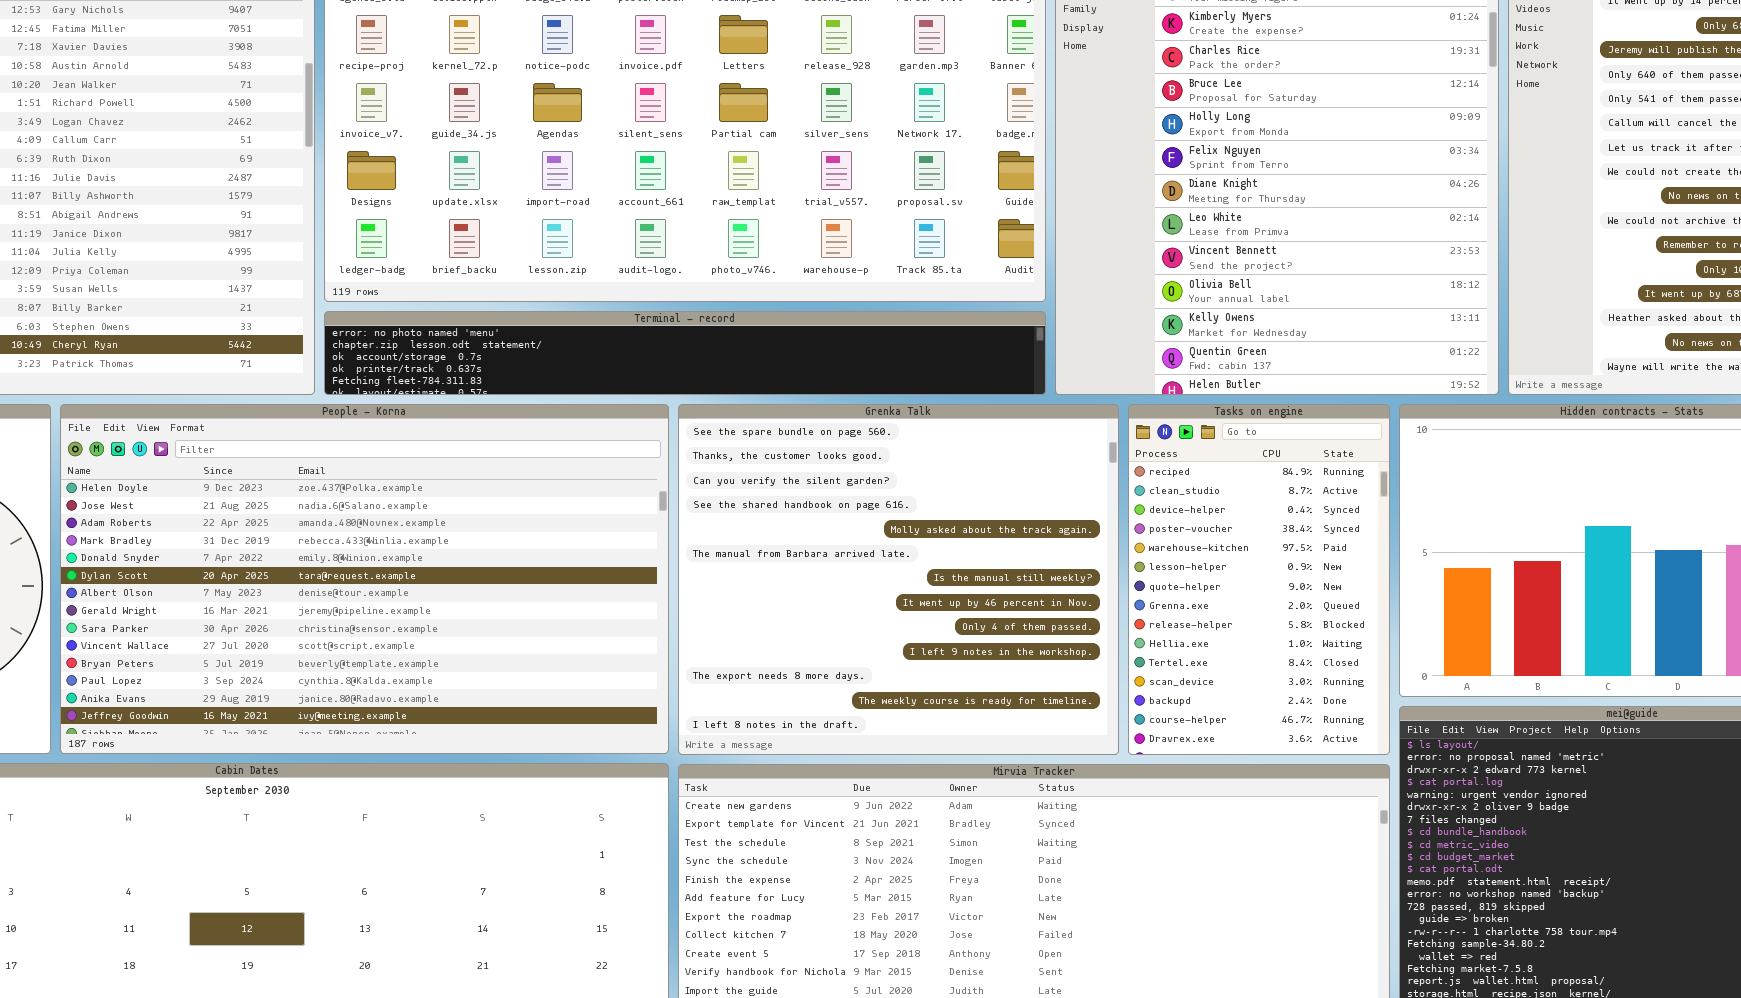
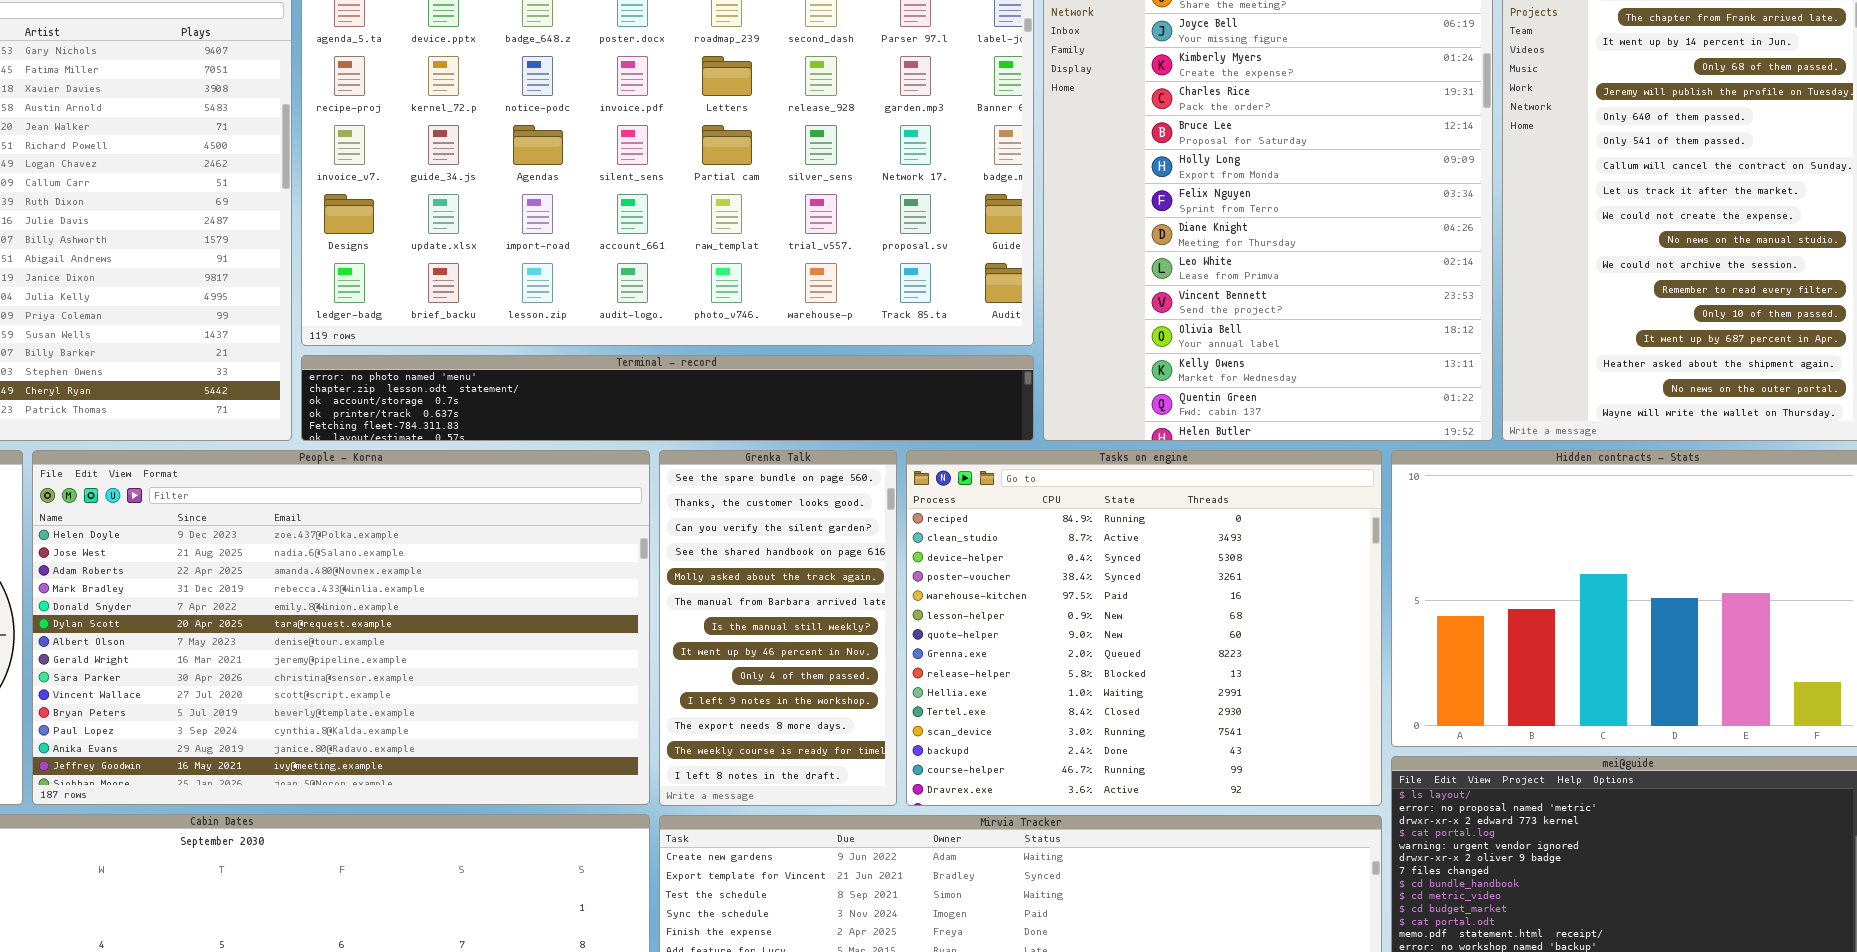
Grenka Talk: [678,404,1119,755] -> [659,450,897,806], resized
Tasks on engine: [1128,404,1390,755] -> [906,450,1382,806], resized

